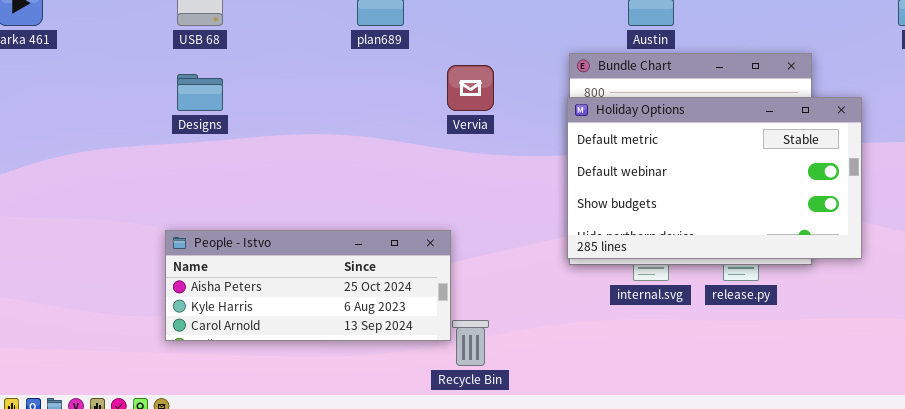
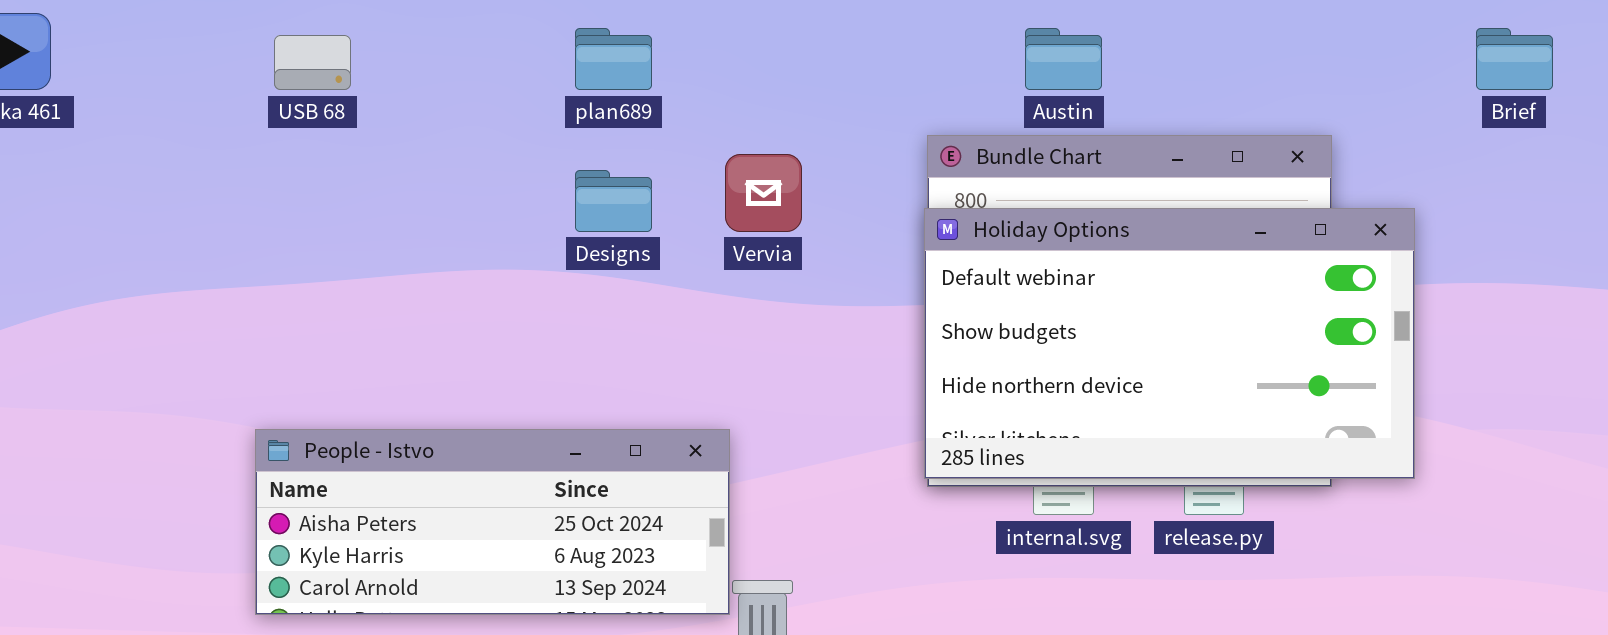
Designs: [177,74,223,111] -> [575,170,652,232], moved
Holiday Options: [567,97,862,259] -> [924,208,1415,479], scrolled down 1 row

